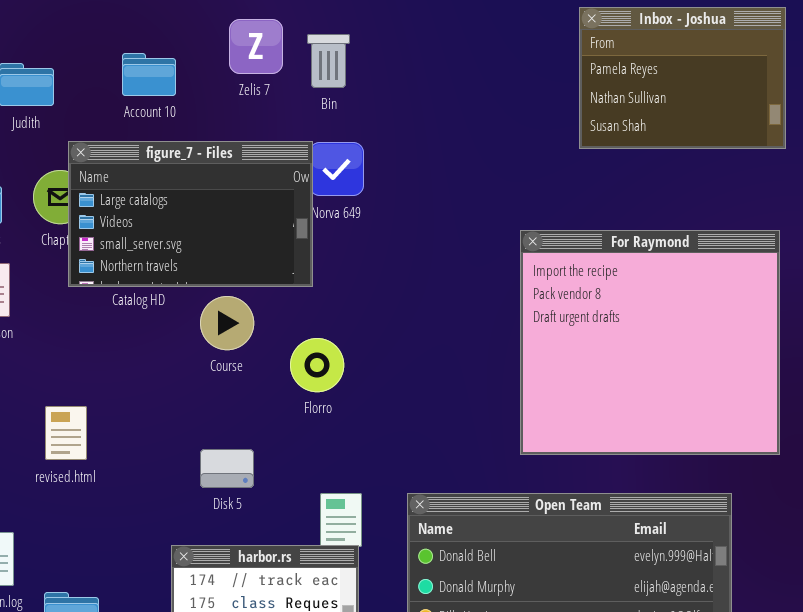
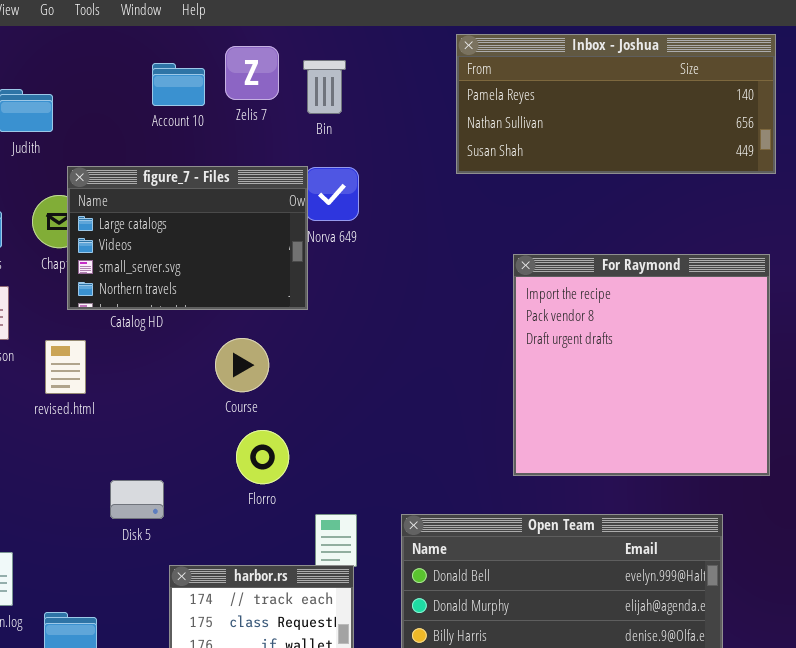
Inbox - Joshua: [579,7,786,149] -> [456,34,776,174], resized
Account 10: [122,53,176,96] -> [152,63,205,106], moved
Course: [200,296,254,350] -> [215,338,269,392], moved
Florro: [290,338,344,392] -> [236,430,289,484], moved
revised.html: [45,406,87,460] -> [45,340,86,394], moved
Disk 5: [200,449,254,488] -> [110,480,164,519], moved

